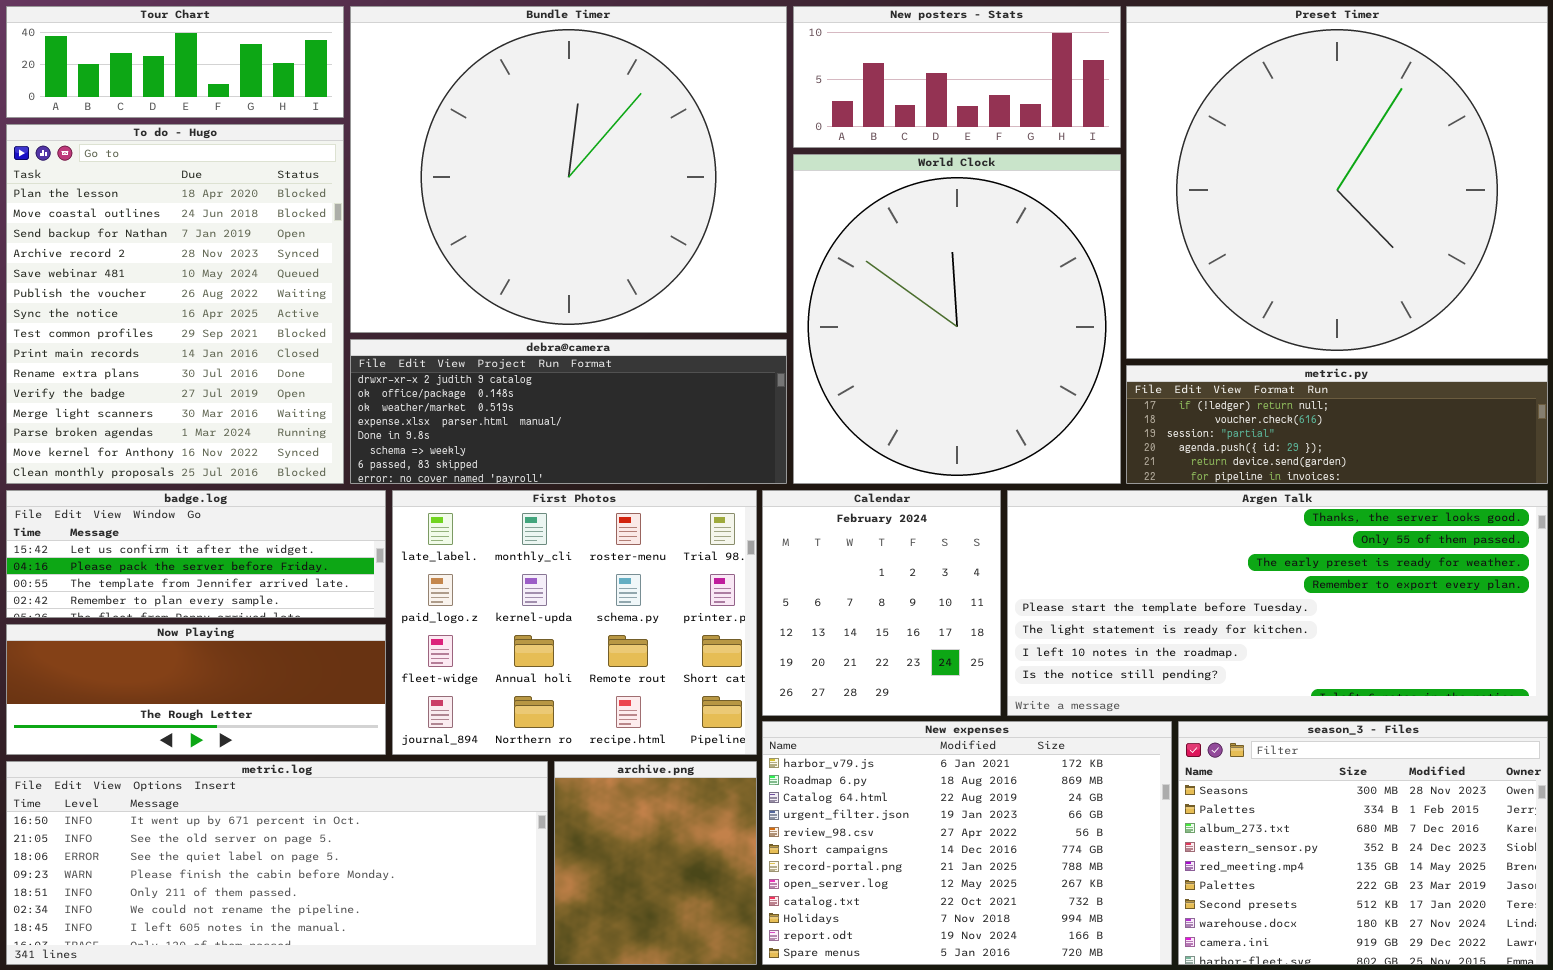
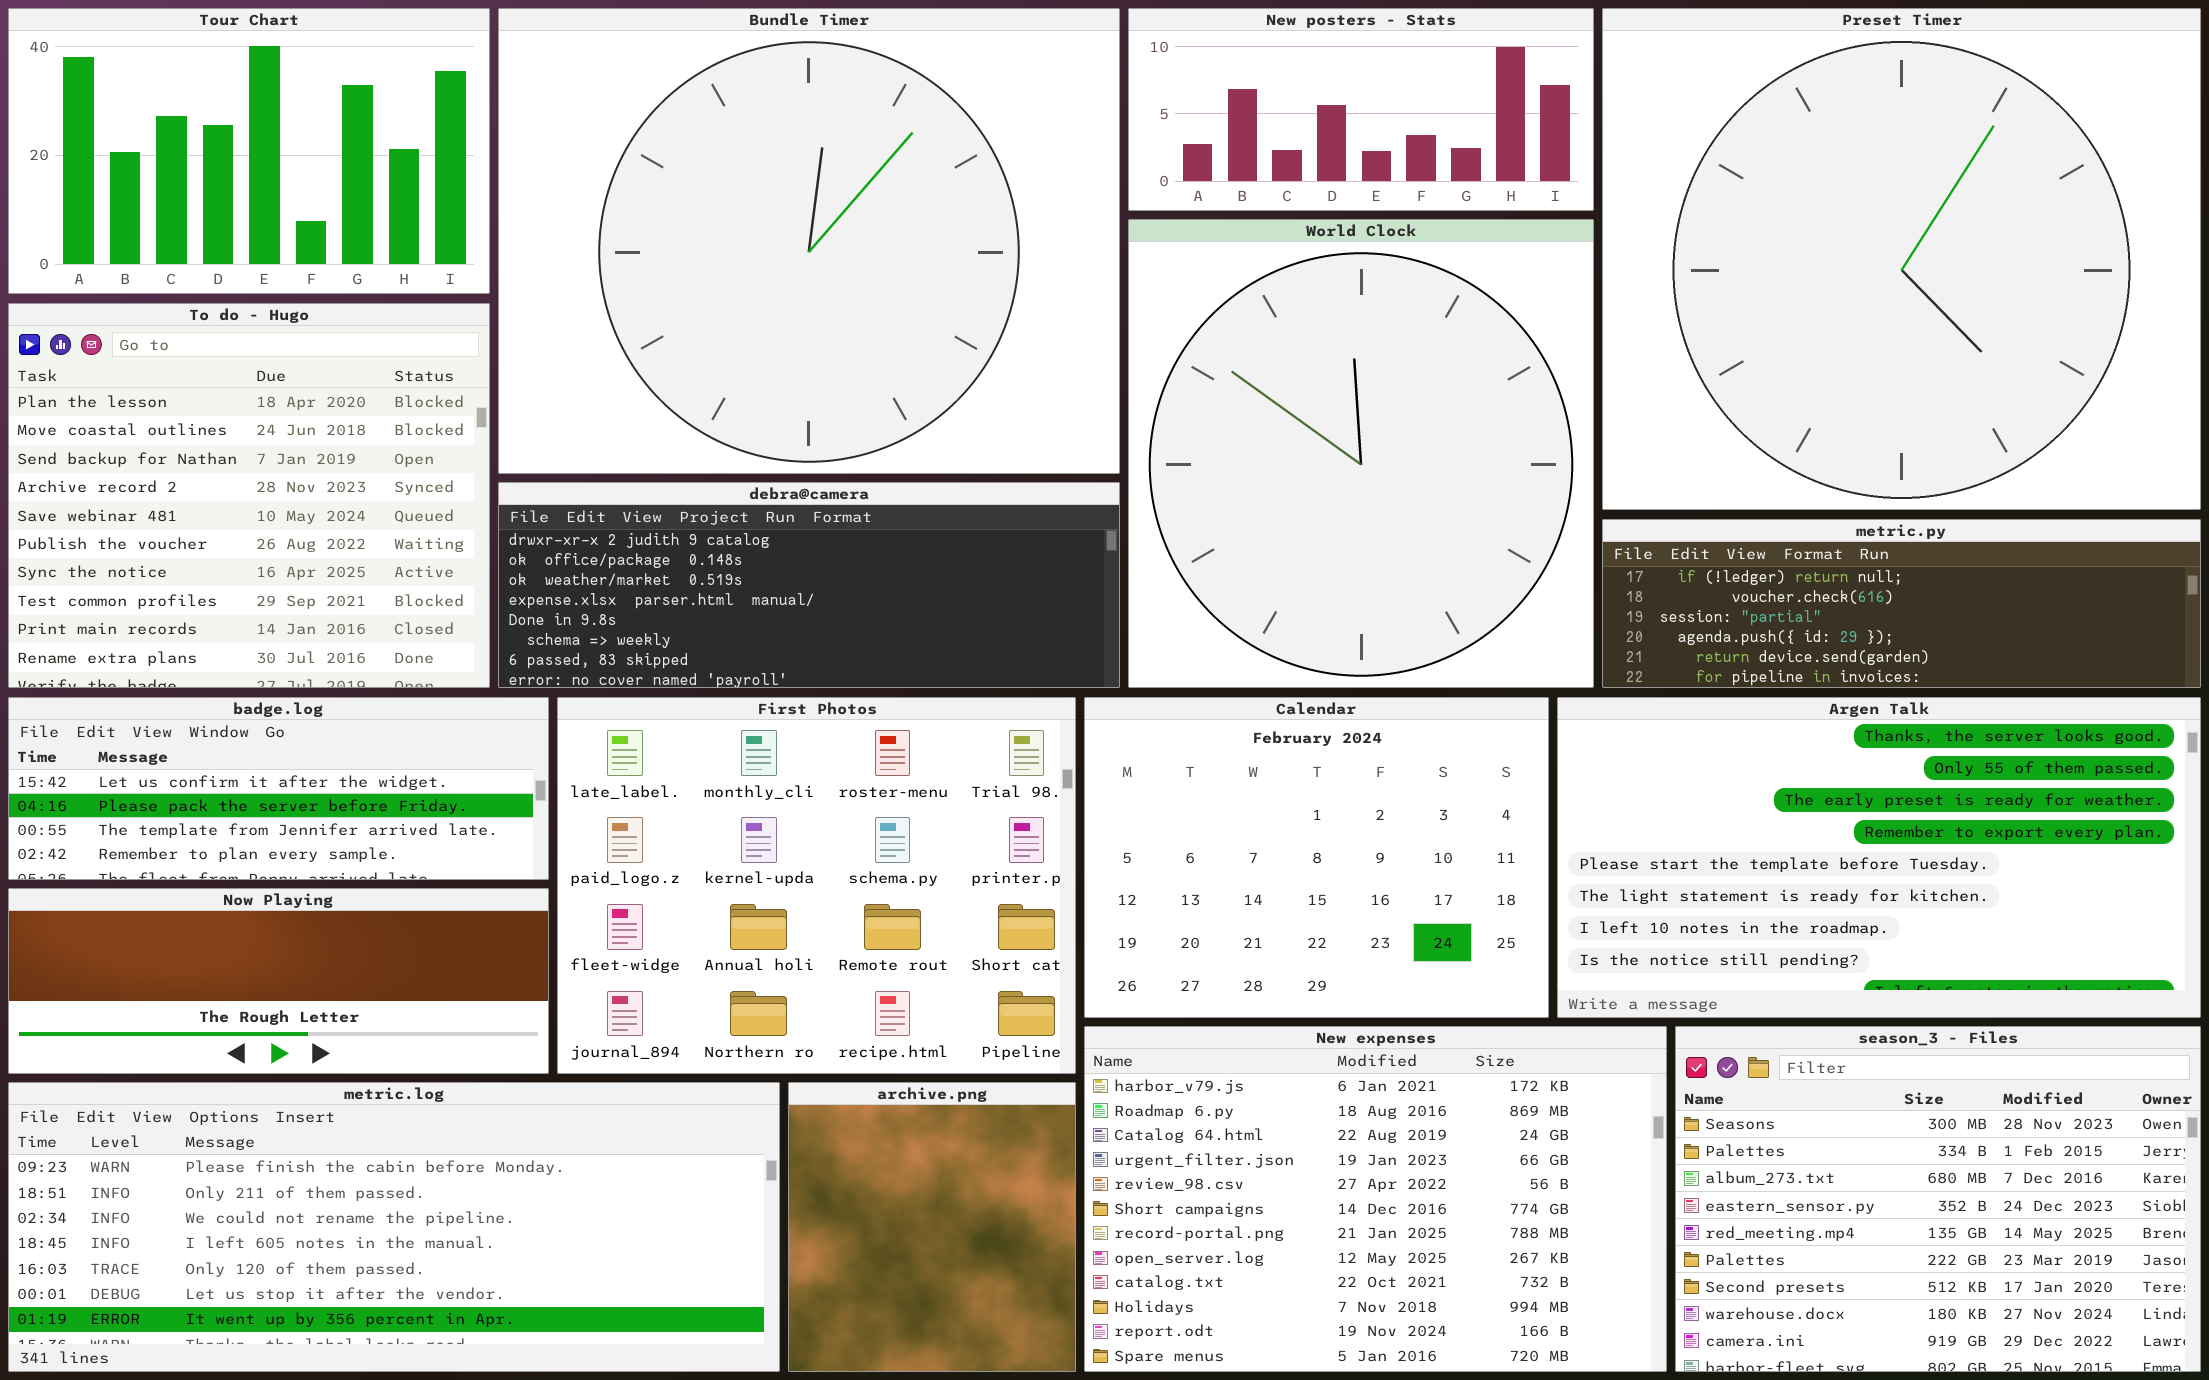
Tour Chart: [6,6,344,118] -> [8,8,490,294], resized
To do - Hugo: [6,124,344,484] -> [8,303,490,688], resized
Calendar: [762,490,1001,716] -> [1084,697,1549,1018], resized
Argen Talk: [1007,490,1548,716] -> [1557,697,2201,1018], resized
metric.log: [6,761,548,965] -> [8,1082,780,1372], scrolled down 3 rows

